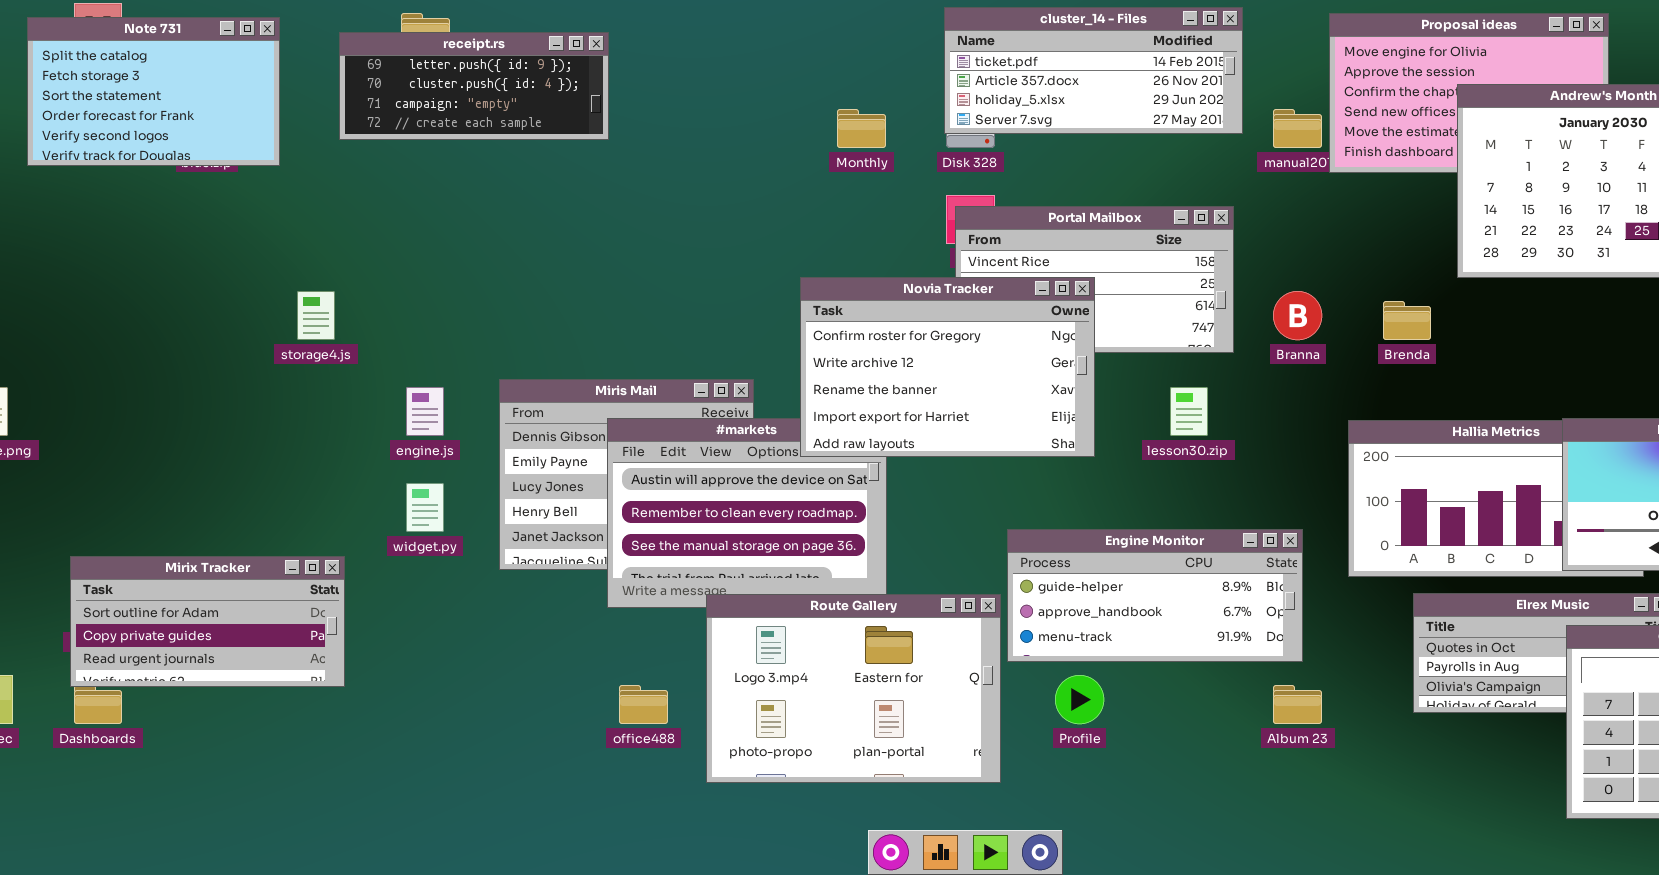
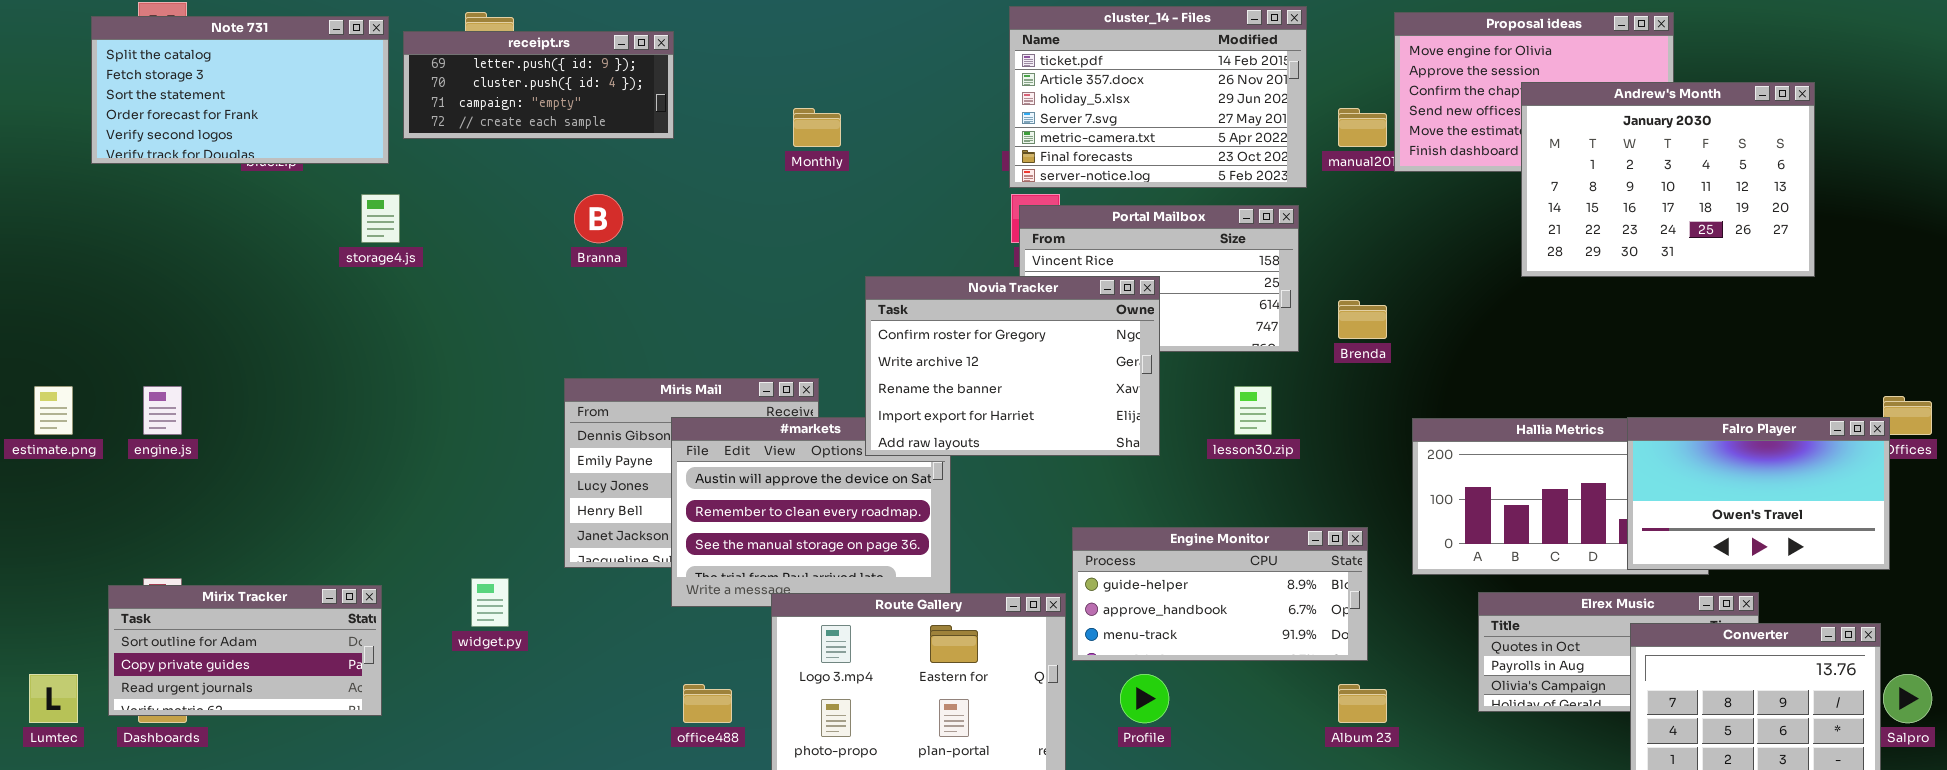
cluster_14 - Files: [944,7,1243,134] -> [1009,6,1307,188], resized
Note 731: [27,17,280,166] -> [91,16,389,164], resized
Monthly: [837,109,886,148] -> [793,108,841,147], moved
storage4.js: [297,291,335,340] -> [361,194,400,243], moved
Branna: [1273,291,1322,340] -> [574,194,623,243], moved
Brenda: [1383,301,1431,340] -> [1338,300,1387,339], moved
engine.js: [406,387,444,436] -> [143,386,182,435], moved
widget.py: [406,483,444,532] -> [471,578,509,627], moved
Mirix Tracker: [70,556,345,687] -> [108,585,382,716], moved

